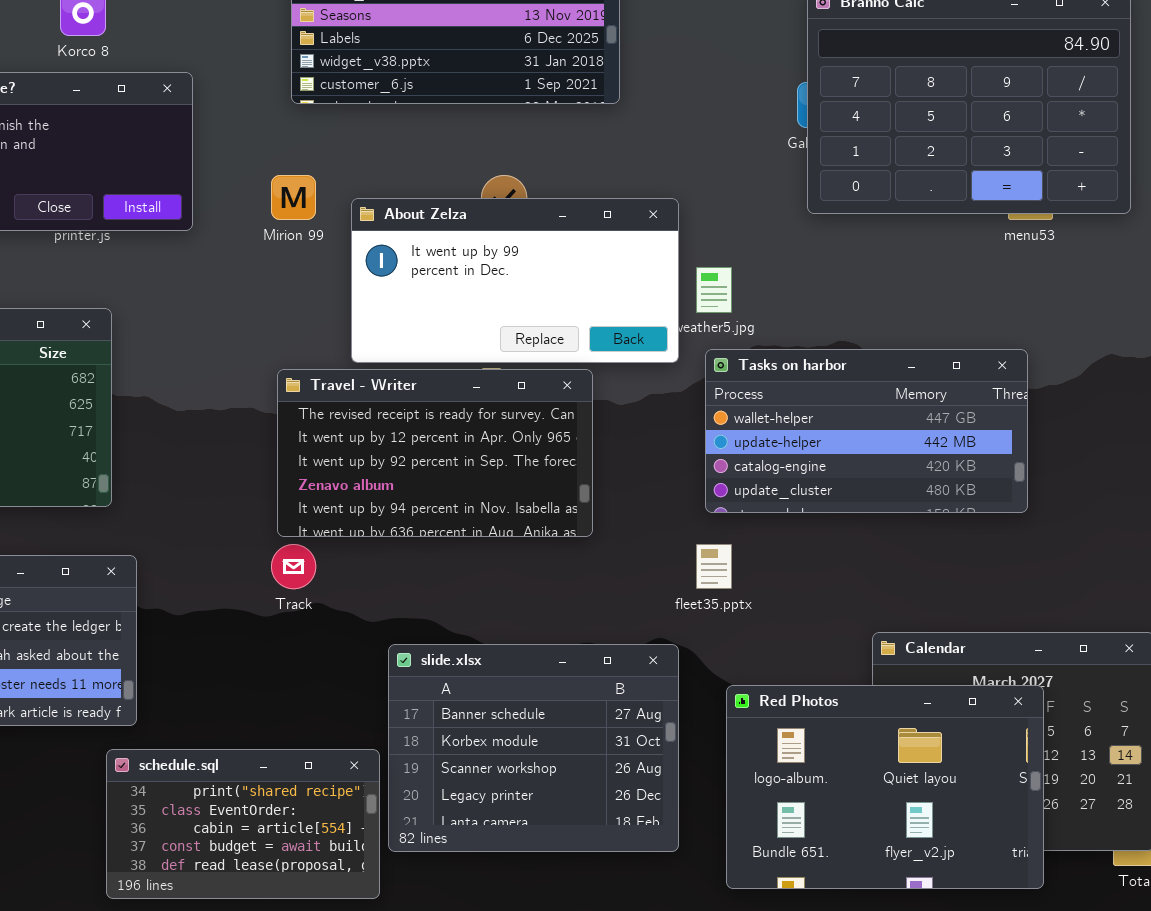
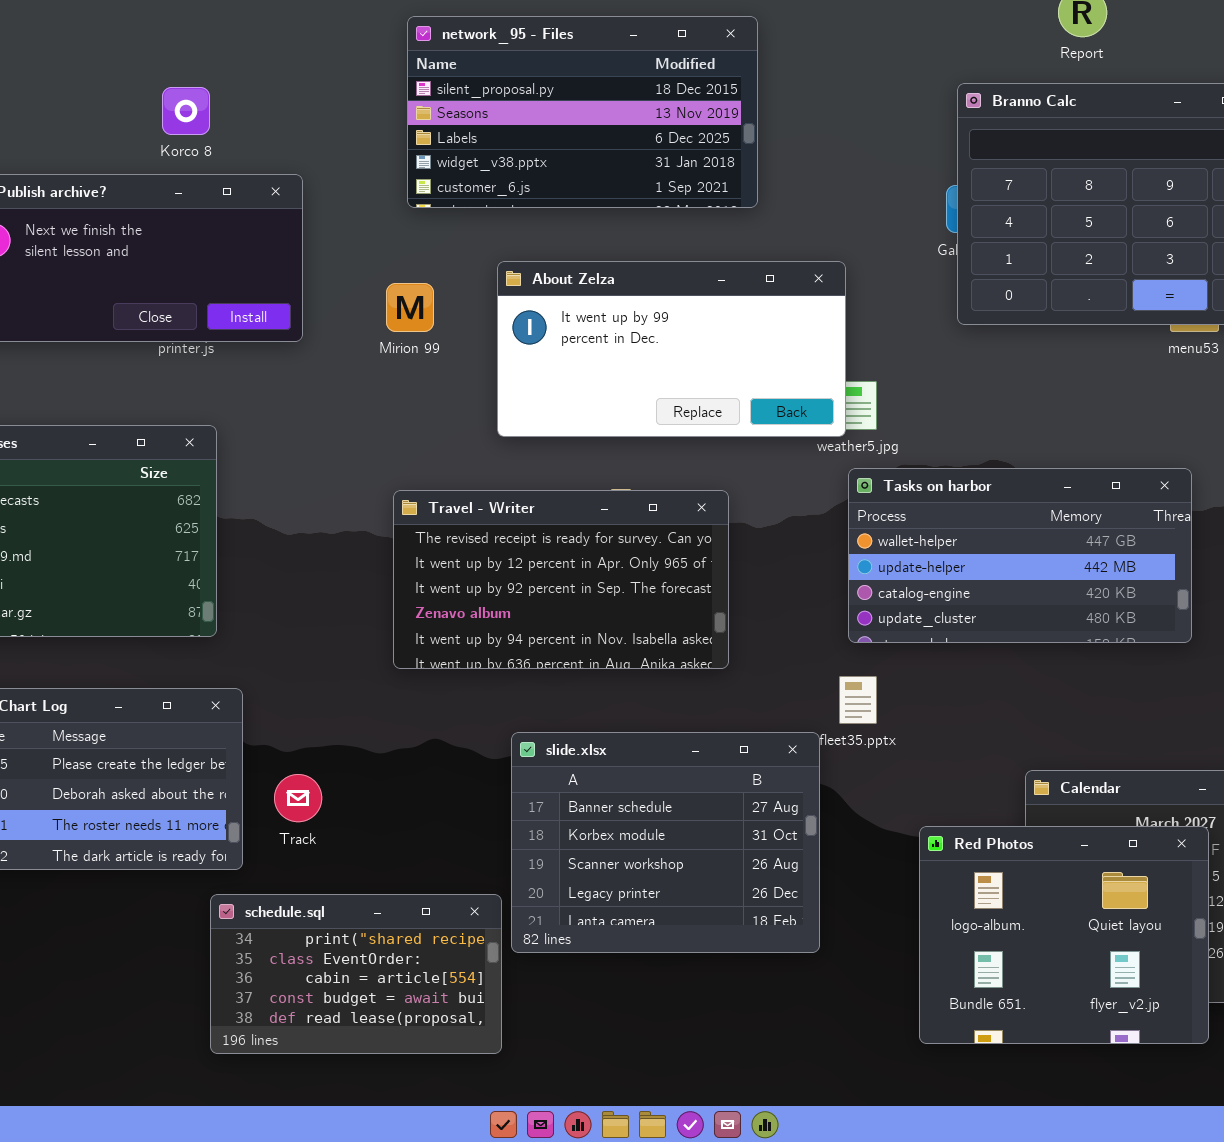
About Zelza: [351,198,679,363] -> [497,261,846,437], moved
Track: [271,544,316,589] -> [274,774,322,822], moved
slide.xlsx: [388,644,679,852] -> [511,732,820,953], moved
Red Photos: [726,685,1044,889] -> [919,826,1209,1044], resized

